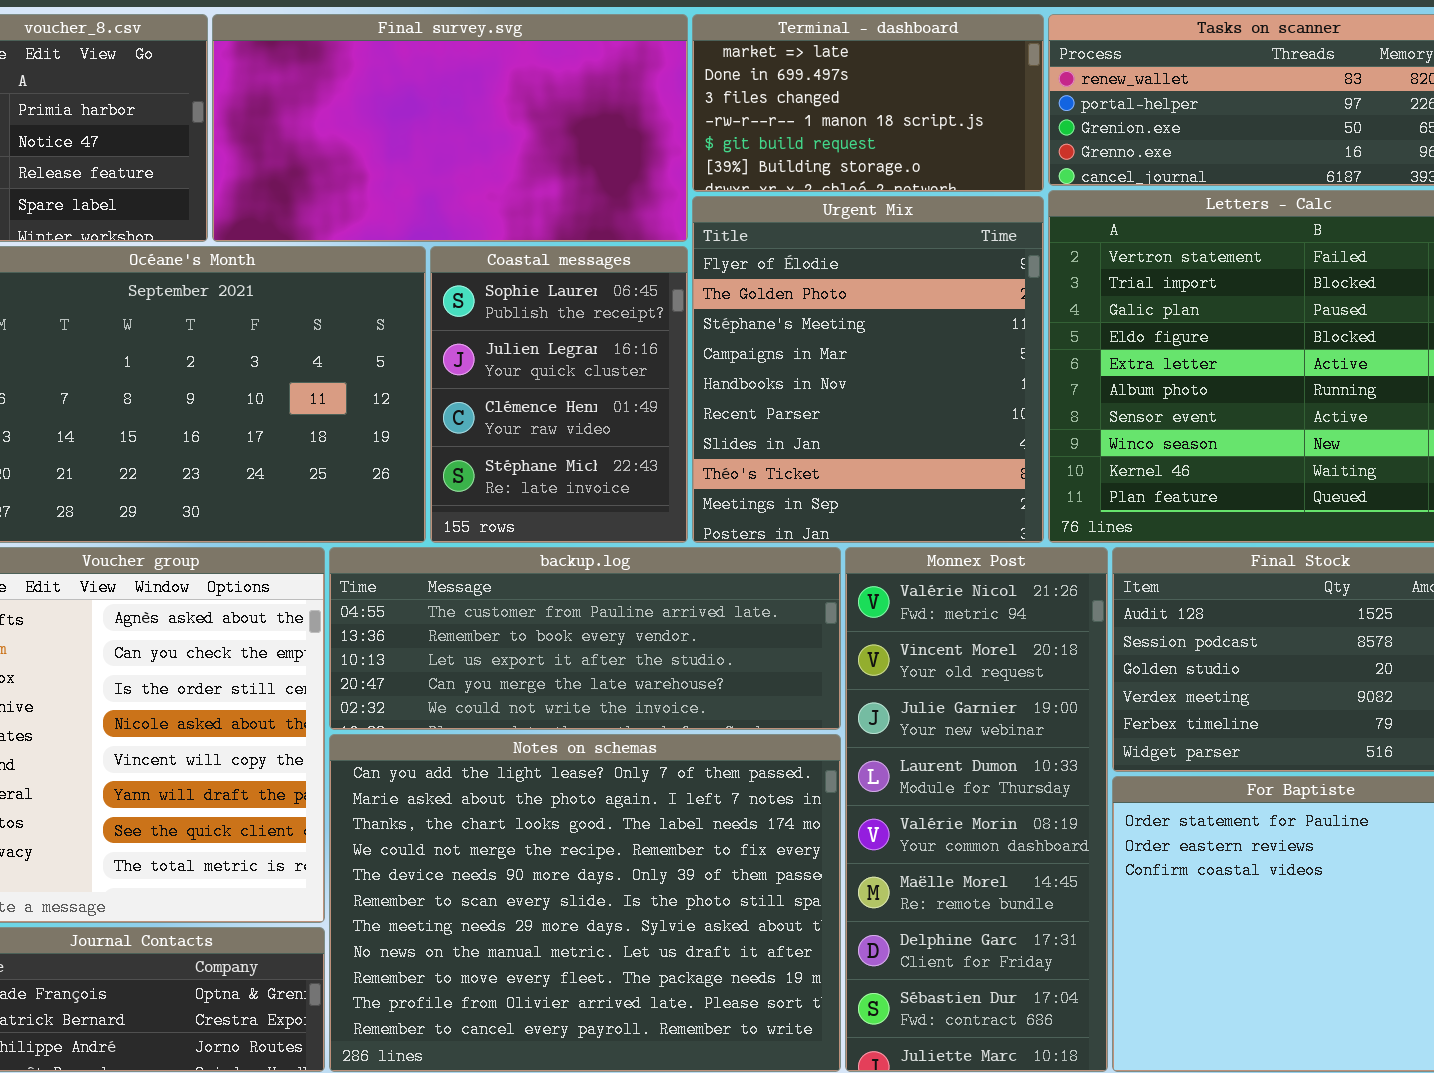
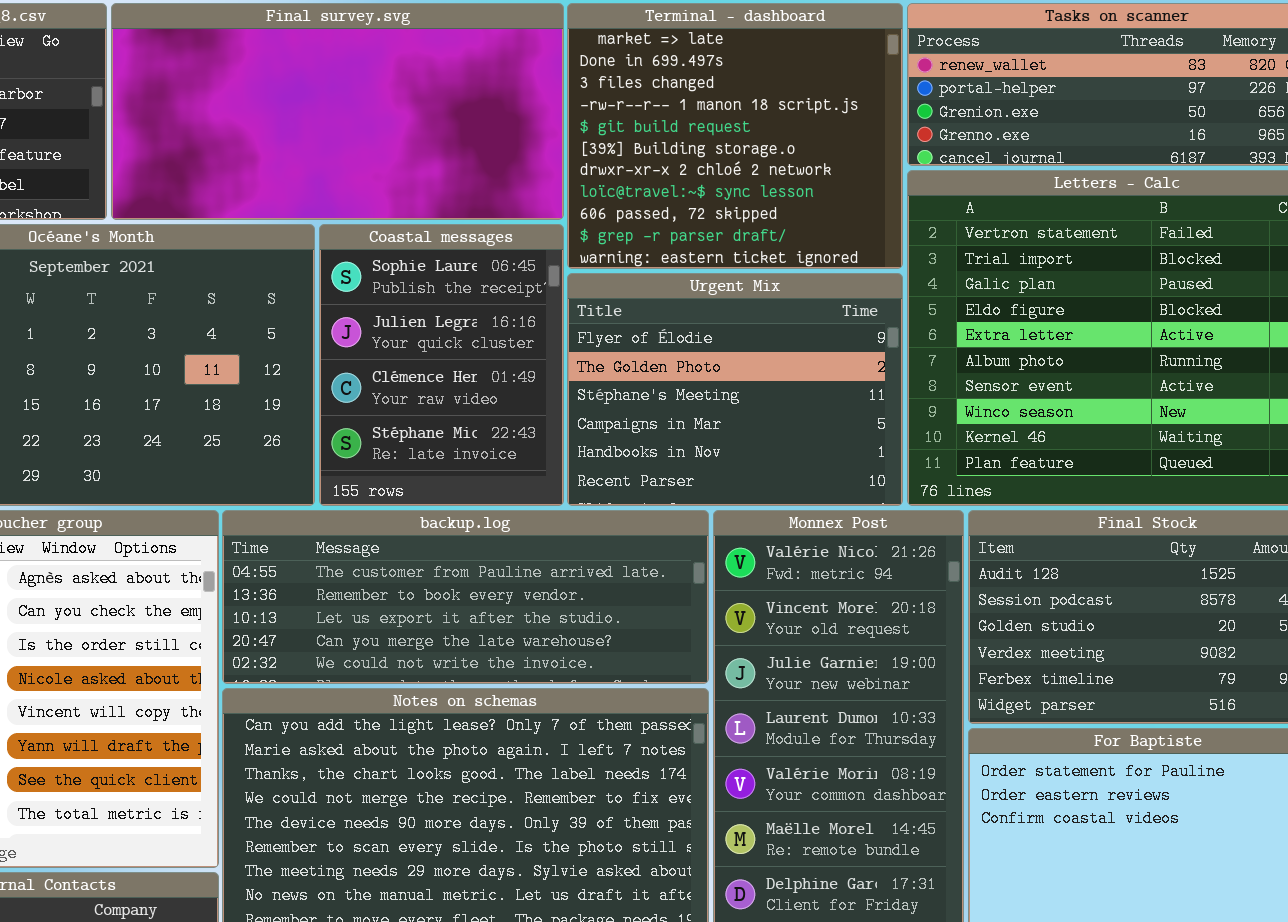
Terminal - dashboard: [692,14,1044,192] -> [567,3,903,269], resized
Urgent Mix: [692,196,1044,543] -> [567,273,903,506], resized

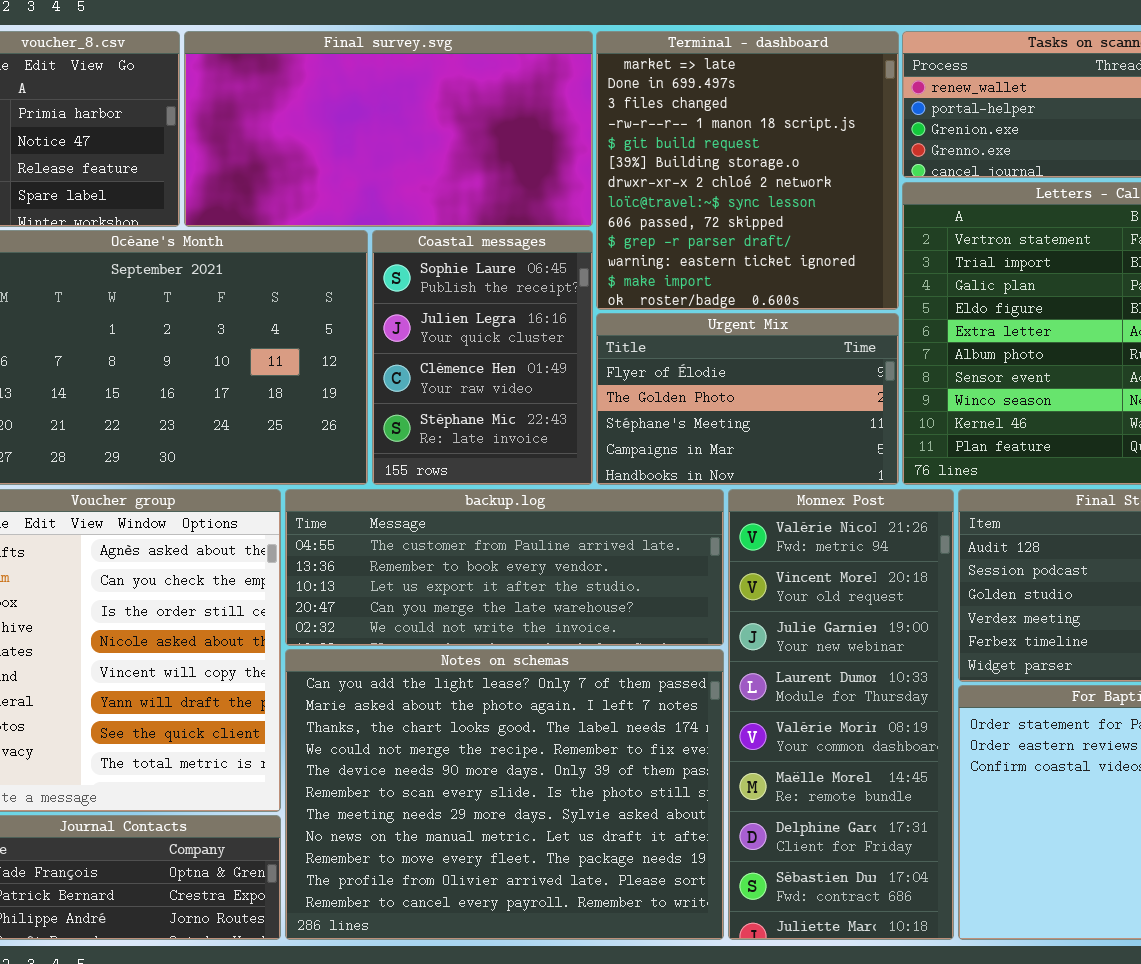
Terminal - dashboard: [567,3,903,269] -> [596,31,899,310], resized
Urgent Mix: [567,273,903,506] -> [596,313,899,485], resized

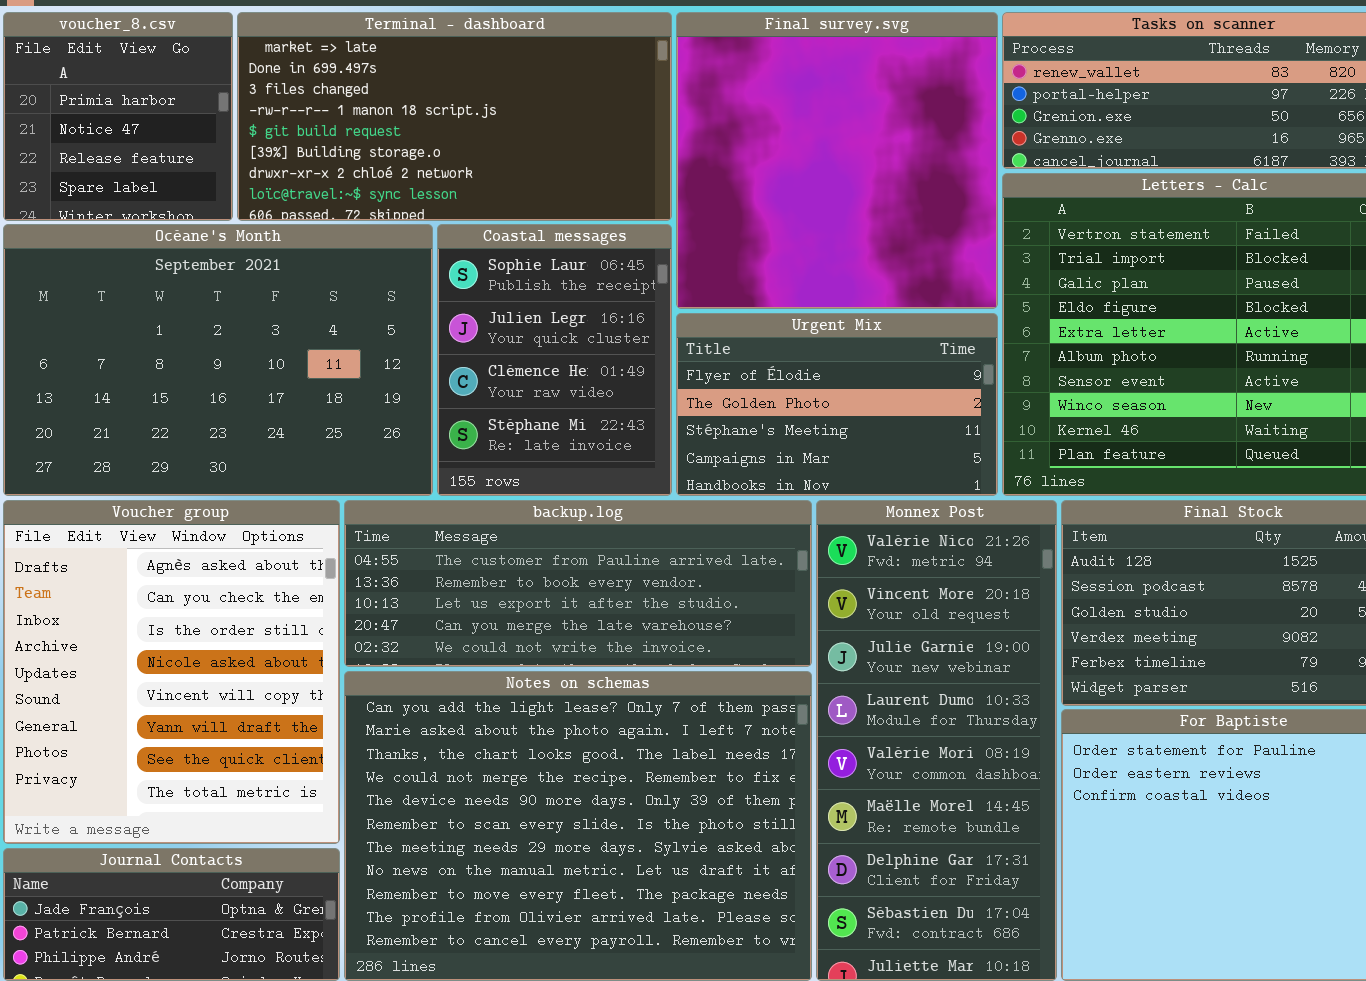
Final survey.svg: [184,31,593,227] -> [676,12,998,309], moved, resized
Terminal - dashboard: [596,31,899,310] -> [237,12,672,221], moved, resized

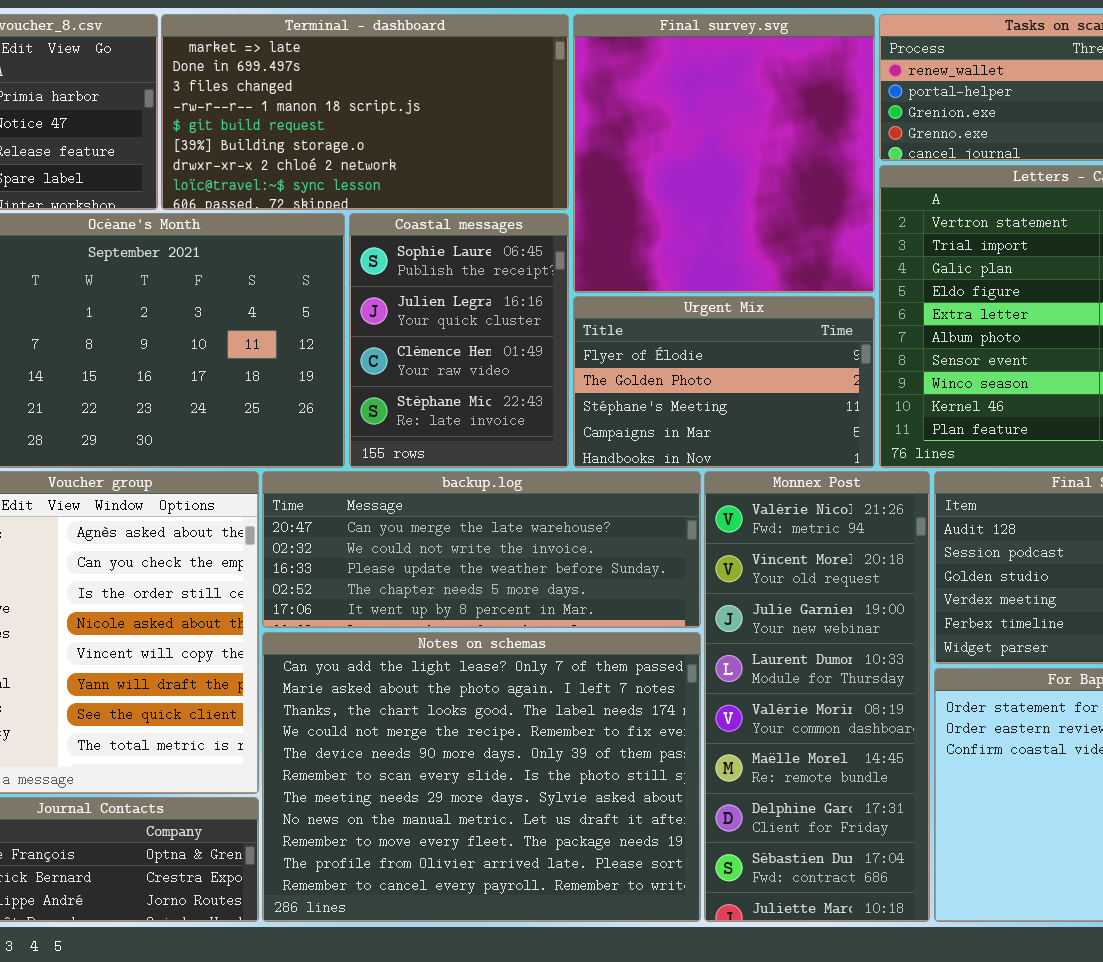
backup.log: [344,500,812,667] -> [262,471,701,628], scrolled down 3 rows

